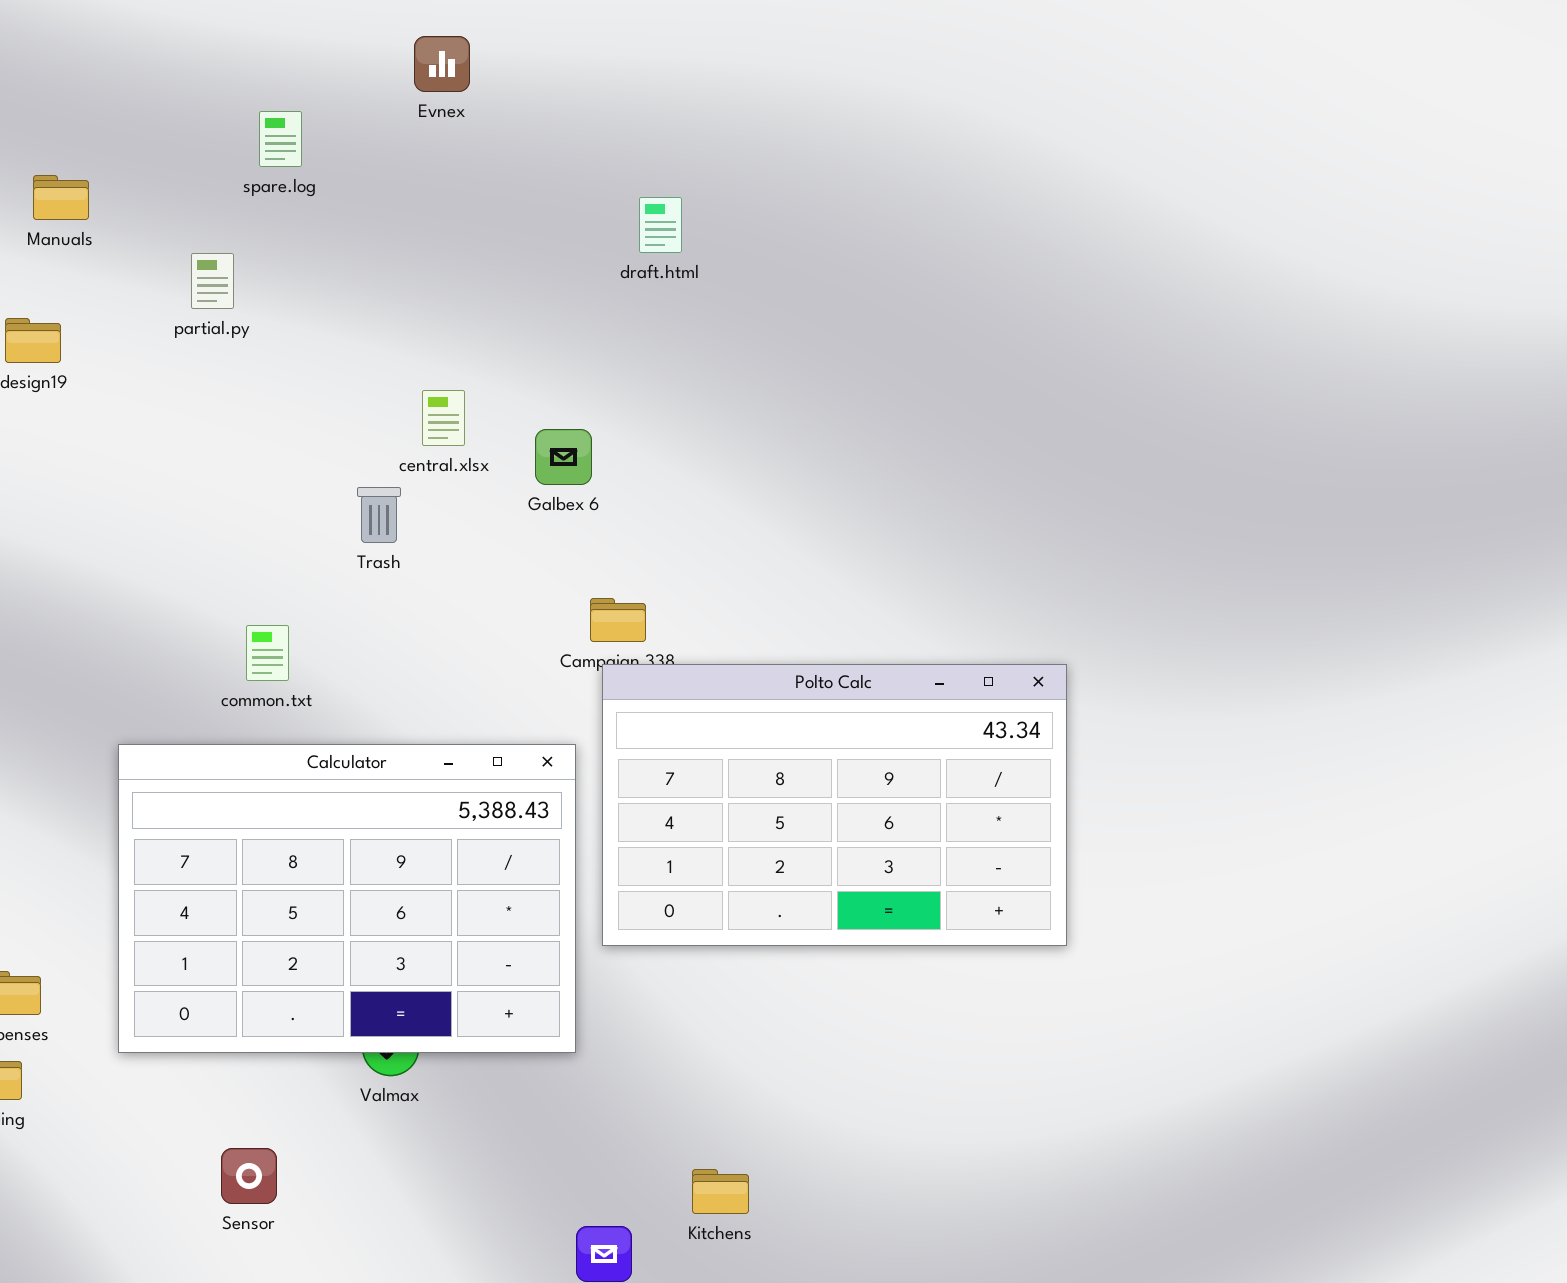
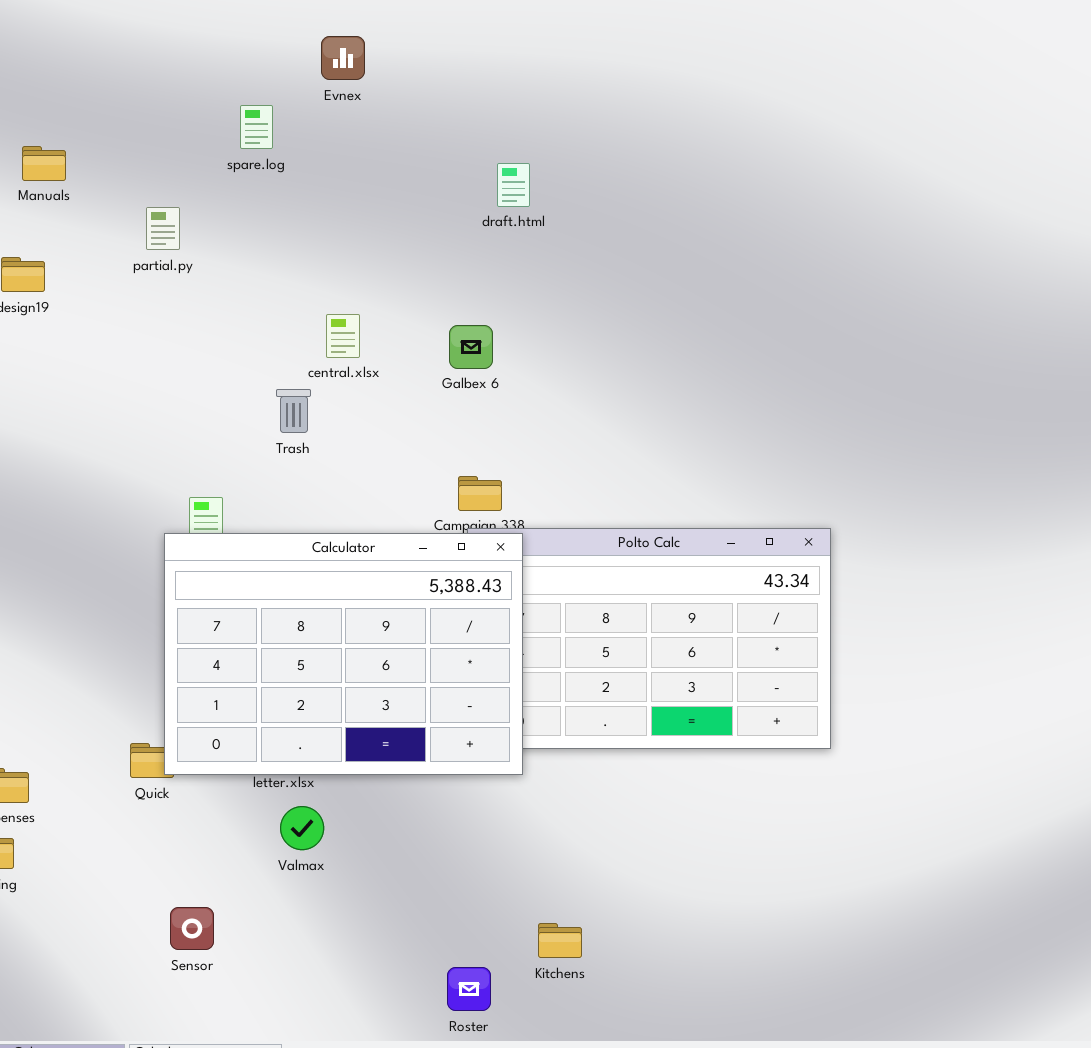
spare.log: [259,111,302,167] -> [240,105,273,149], moved
Galbex 6: [535,429,592,485] -> [449,325,493,369], moved
Calculator: [118,744,576,1053] -> [164,533,523,775], moved

